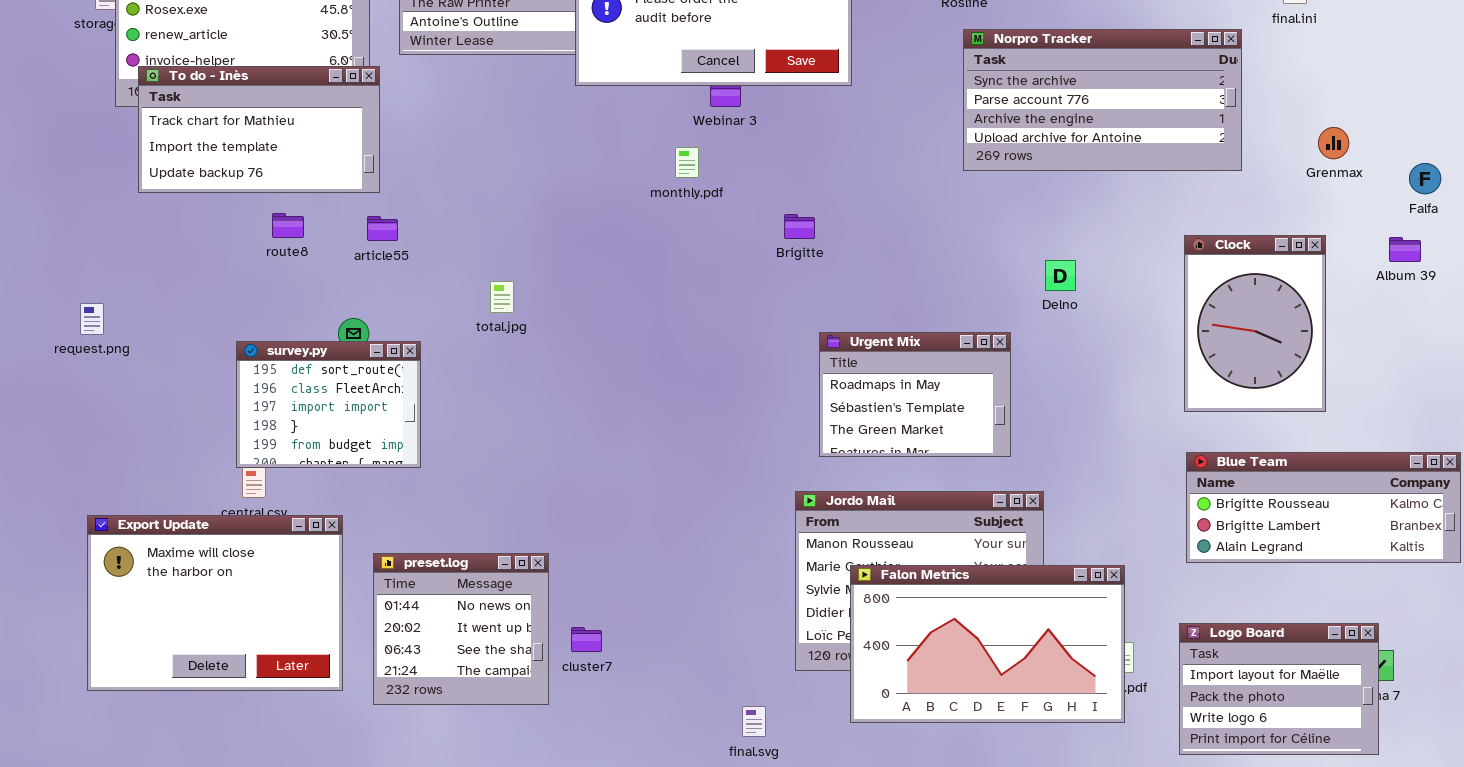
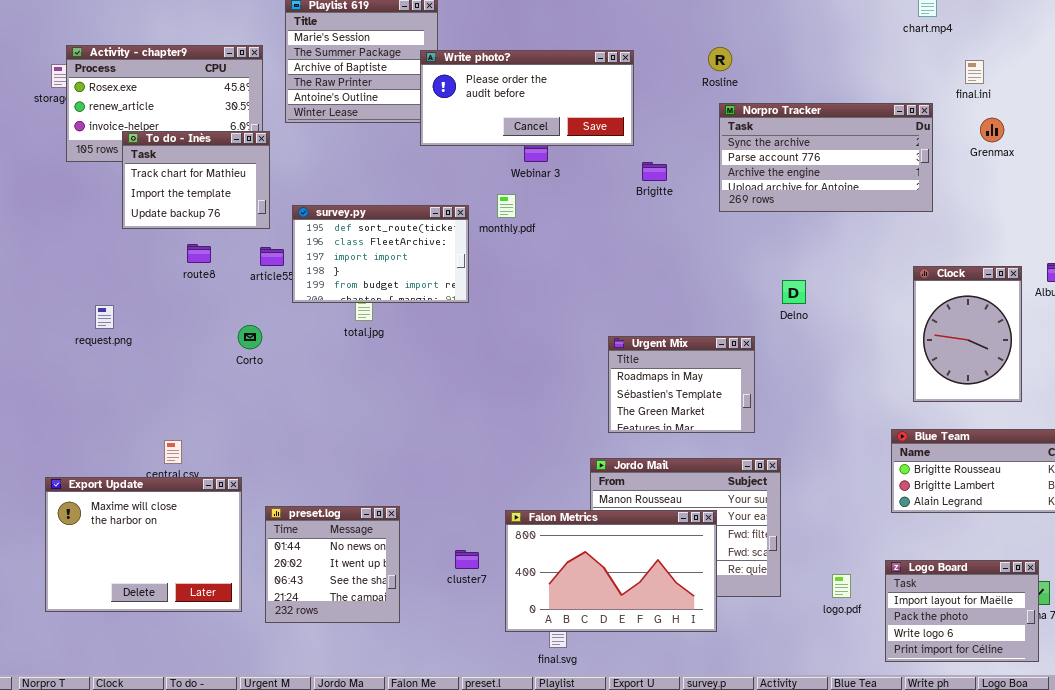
To do - Inès: [138,66,380,193] -> [122,131,270,229], resized
Grenmax: [1318,127,1349,159] -> [980,118,1004,142], moved
Brigitte: [784,214,815,239] -> [642,162,667,181], moved
Clock: [1184,235,1326,412] -> [913,266,1022,402], moved
request.png: [80,303,104,335] -> [95,305,114,329], moved
survey.py: [236,341,421,468] -> [292,205,469,303], moved, resized
Falon Metrics: [850,565,1125,723] -> [505,510,717,632], moved
cluster7: [571,627,602,652] -> [455,550,479,569], moved

